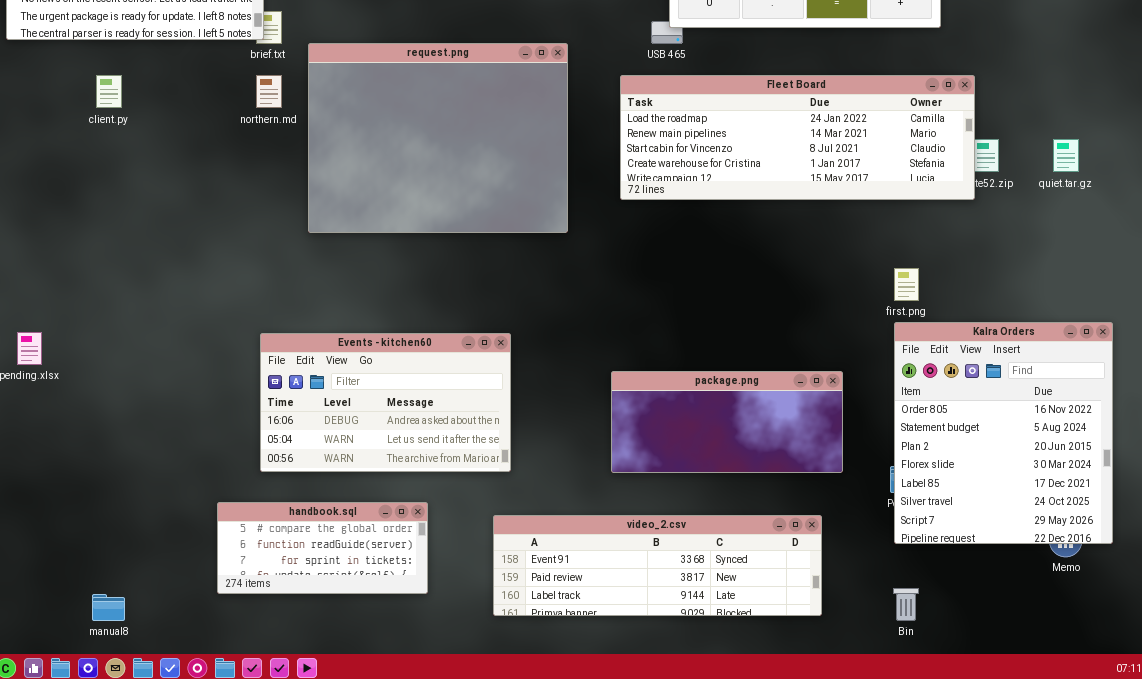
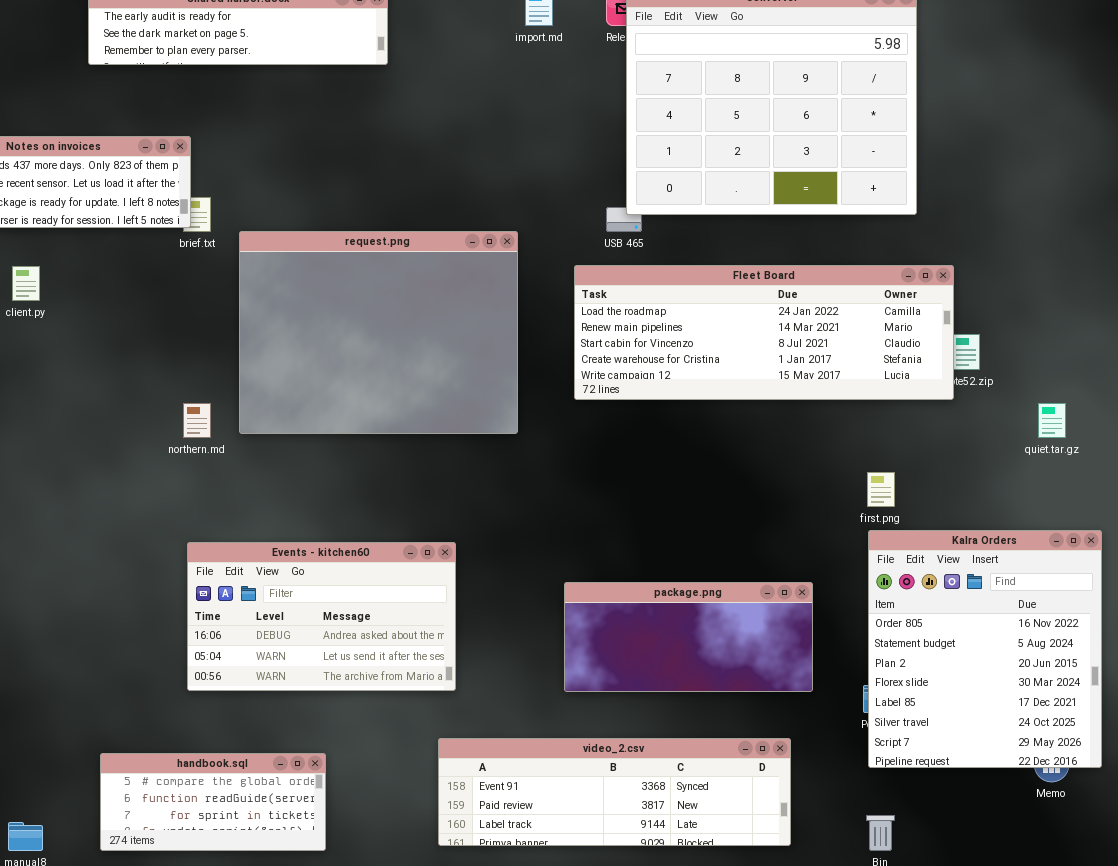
northern.md: [256,75,282,108] -> [183,403,211,438], moved
quiet.tar.gz: [1053,139,1079,172] -> [1038,403,1066,438], moved
handbook.sql: [217,502,428,594] -> [100,753,326,851], moved

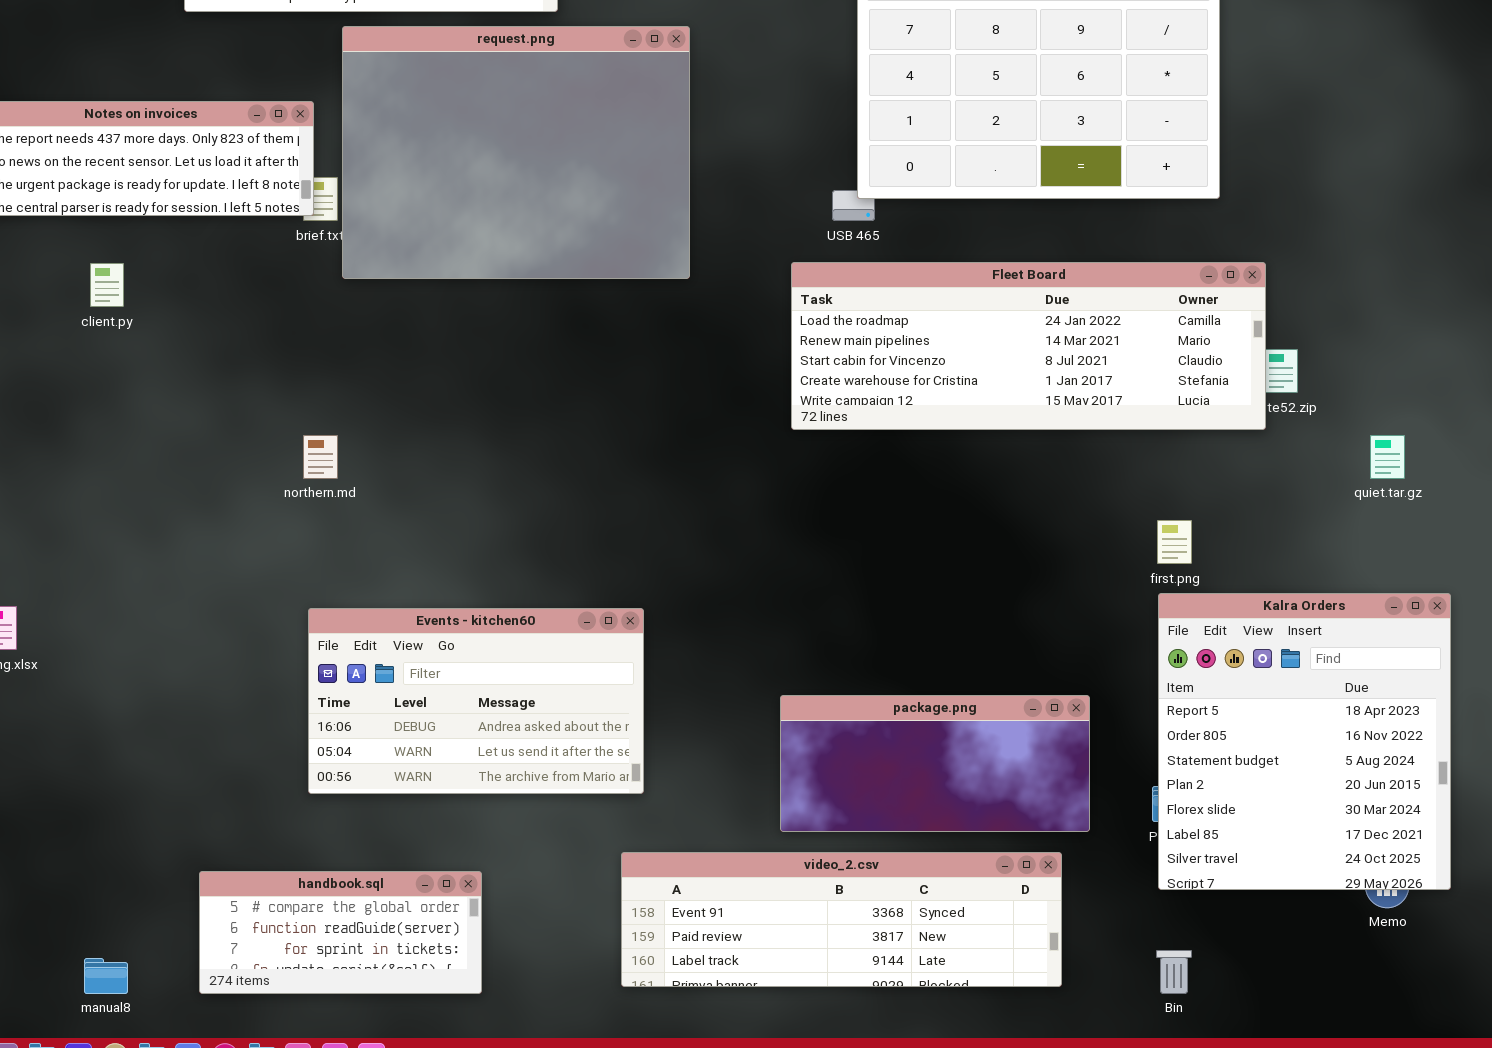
request.png: [239,231,518,434] -> [342,26,690,279], moved
Kalra Orders: [868,530,1102,768] -> [1158,593,1451,890], scrolled up 1 row
package.png: [564,582,813,692] -> [780,695,1090,832], moved

